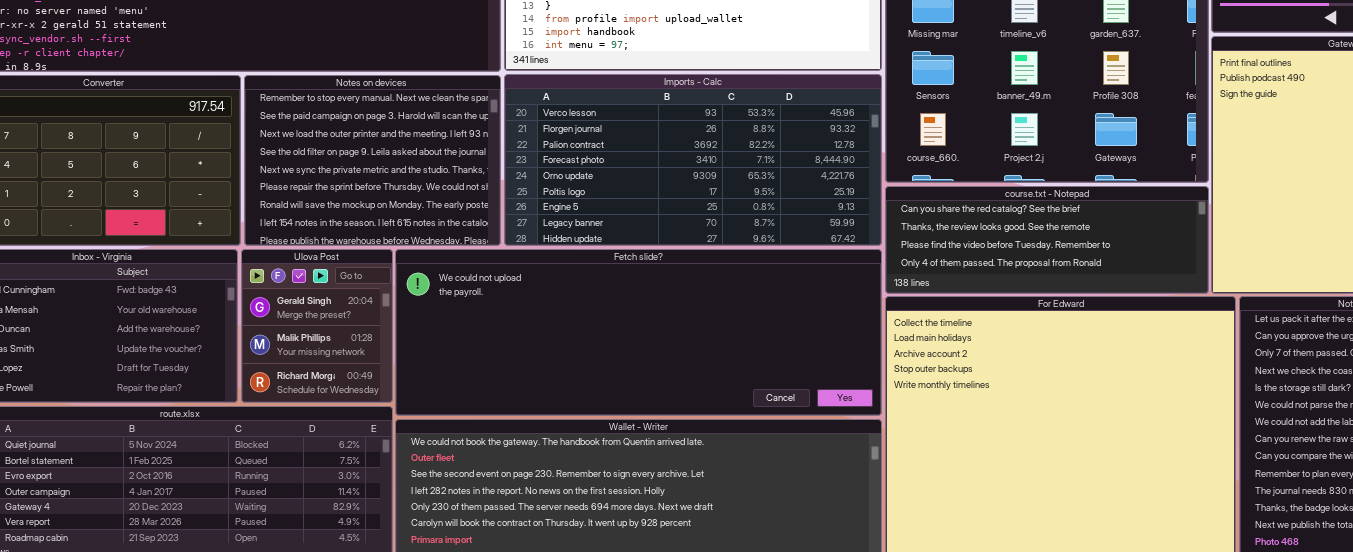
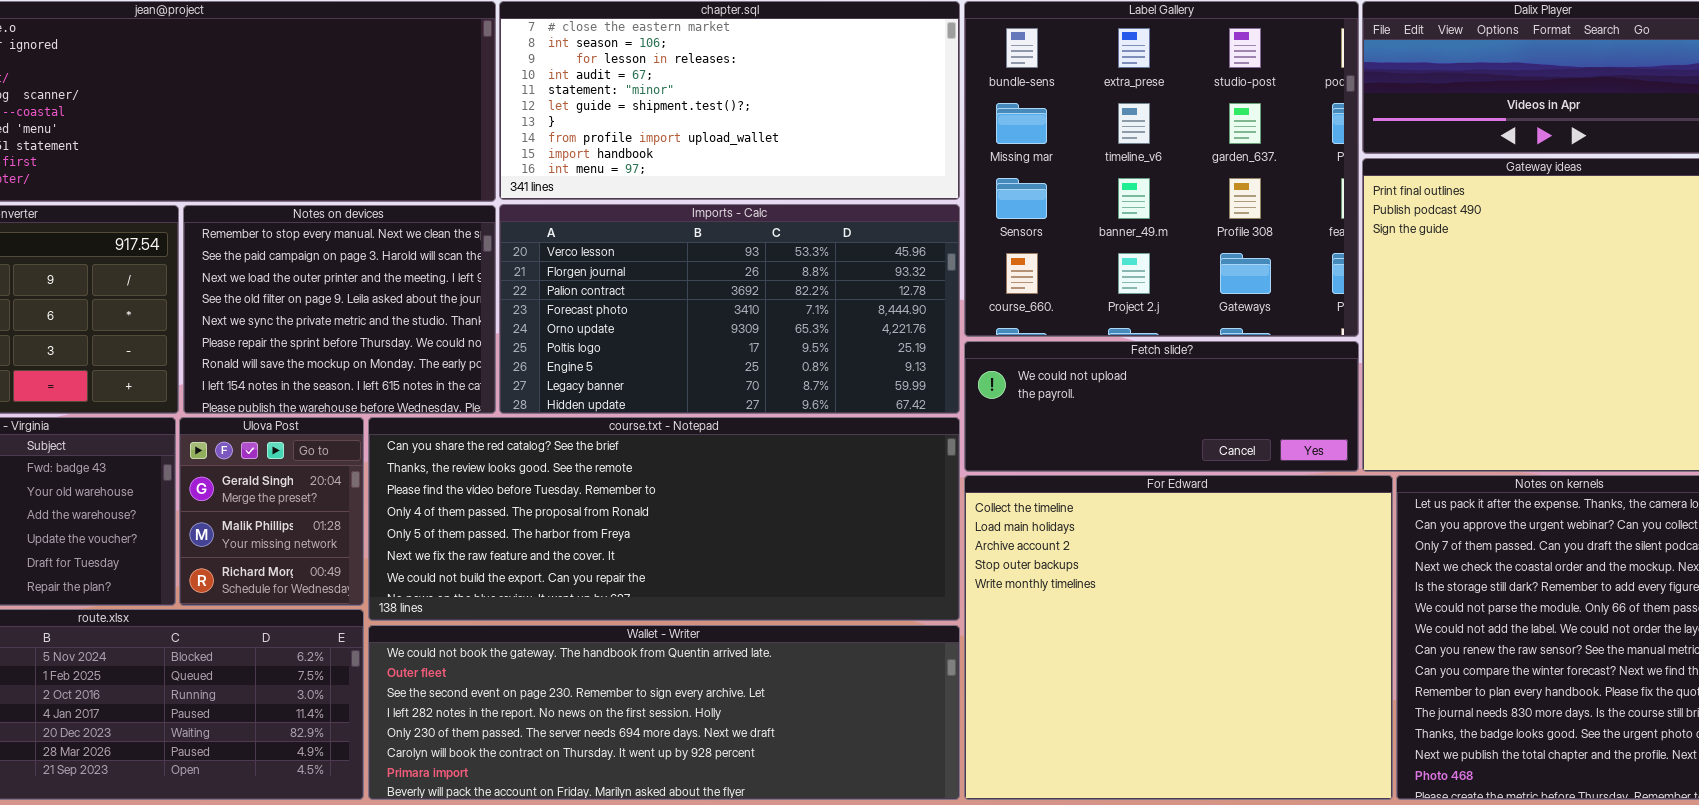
course.txt - Notepad: [885,186,1209,294] -> [368,417,960,621], moved, resized
Fetch slide?: [395,249,882,416] -> [964,341,1359,472], moved, resized

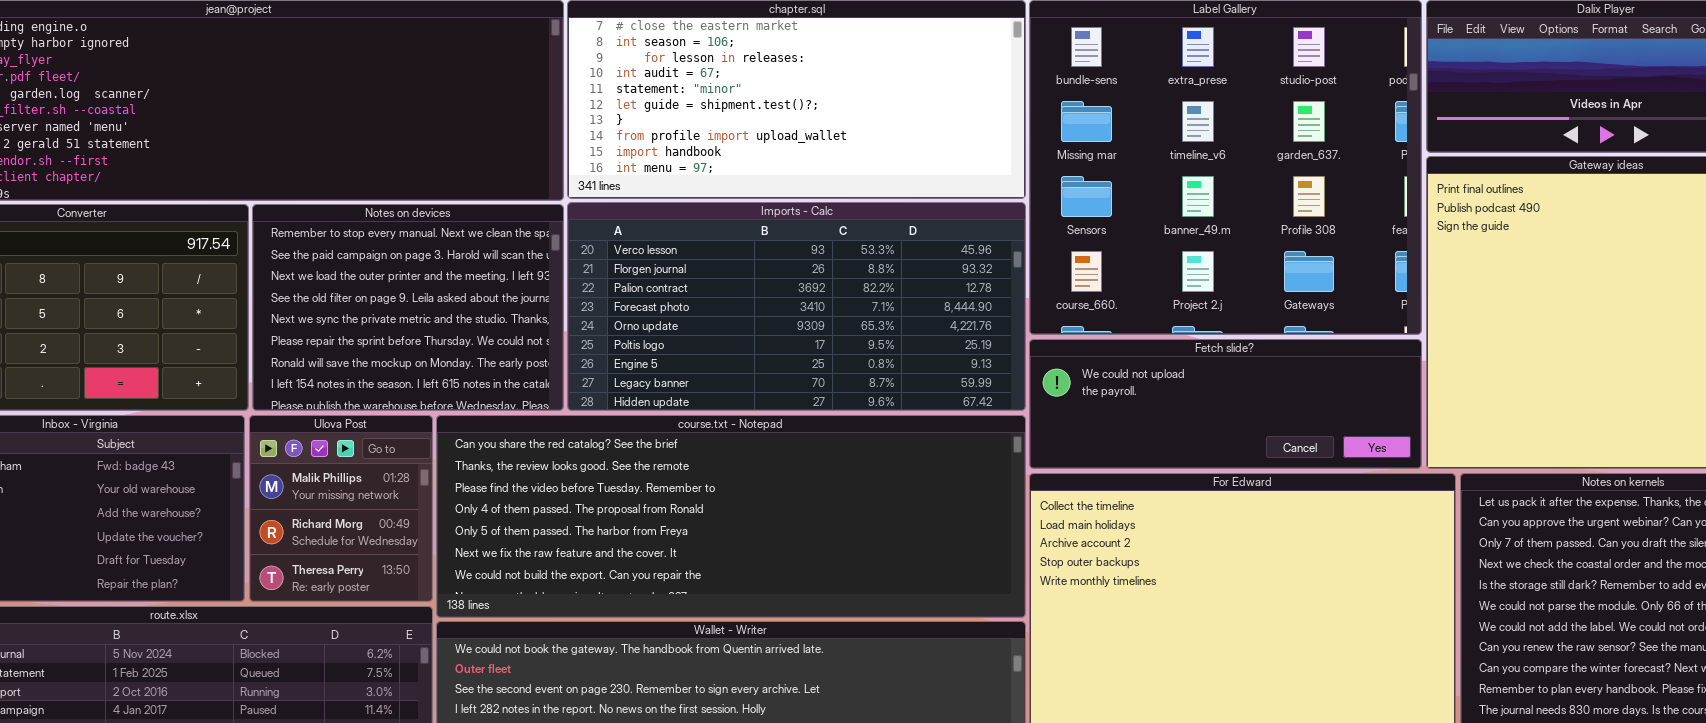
Ulova Post: [179,417,364,606] -> [249,415,433,602], scrolled down 1 row

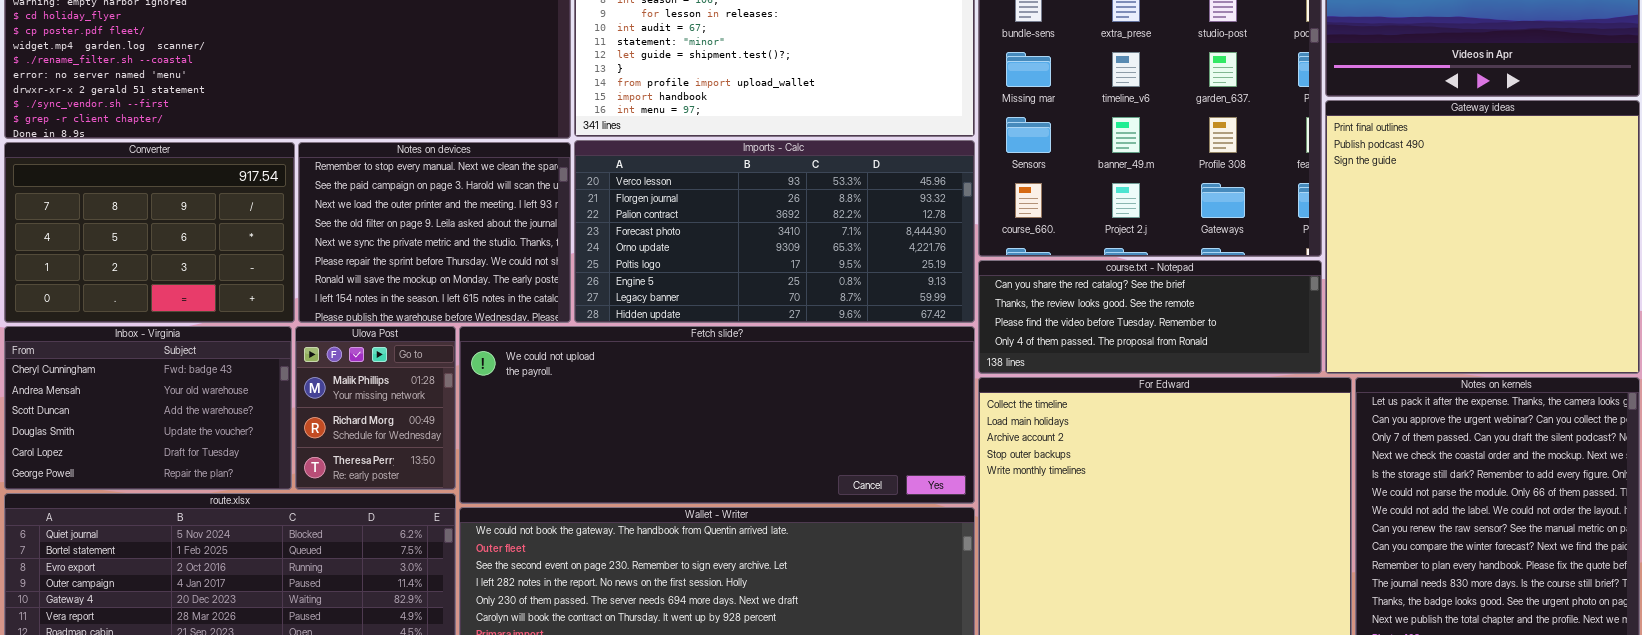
Fetch slide?: [1029,339,1422,469] -> [459,326,975,504], moved, resized
course.txt - Notepad: [436,415,1026,618] -> [978,260,1322,374], moved, resized

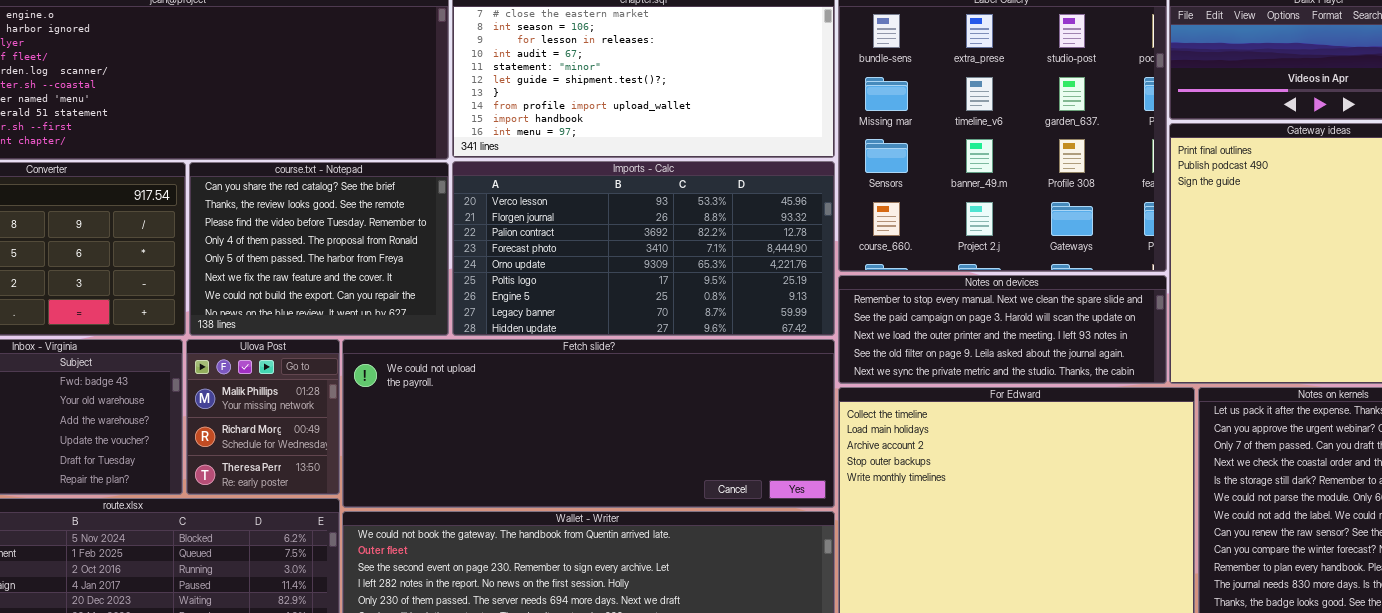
Notes on devices: [298,142,571,323] -> [838,275,1167,384], moved, resized
course.txt - Notepad: [978,260,1322,374] -> [189,162,449,336], moved, resized

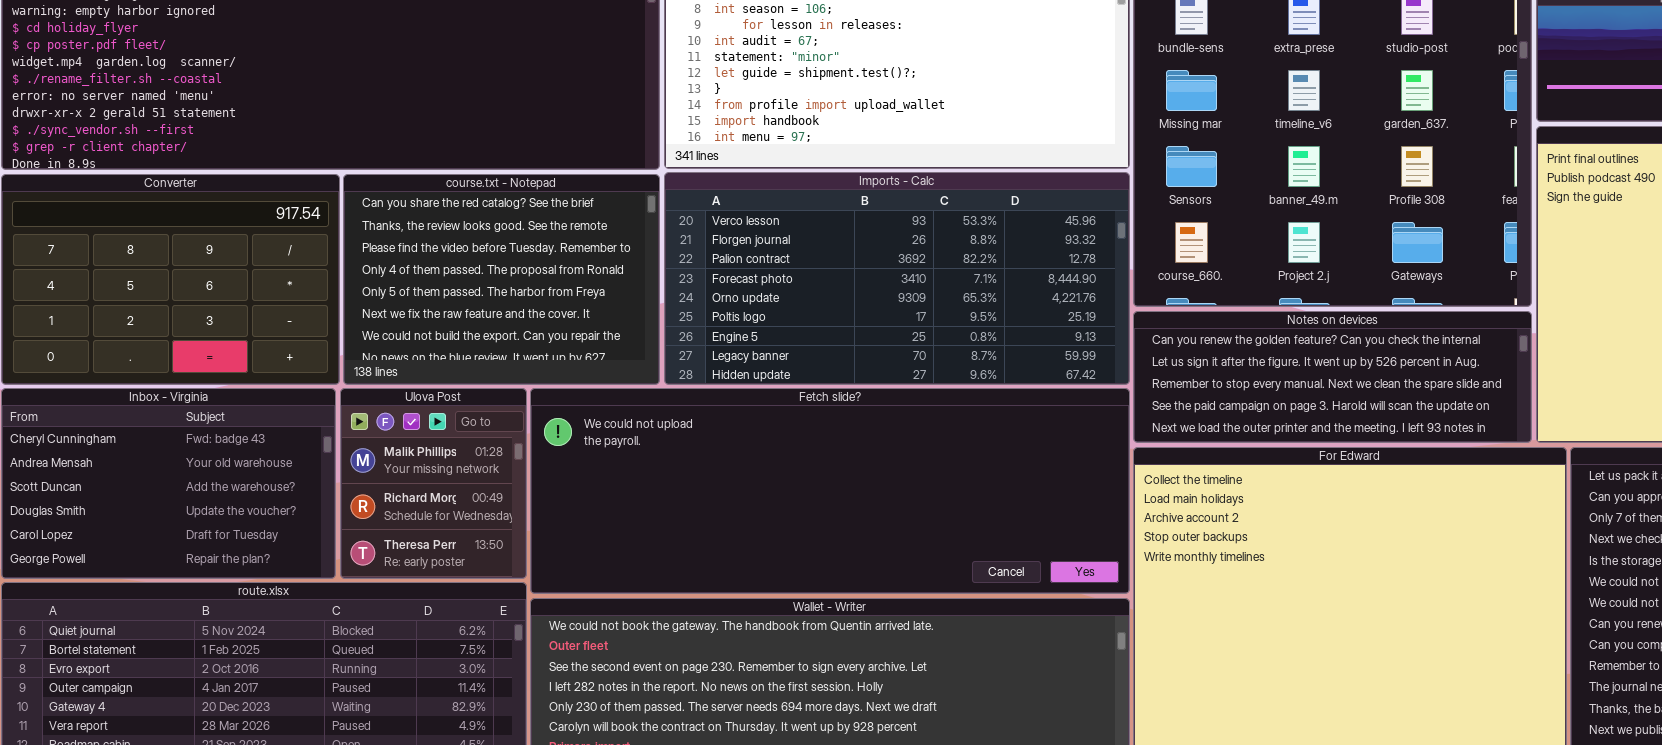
Notes on devices: [838,275,1167,384] -> [1133,311,1532,443], scrolled up 2 rows

